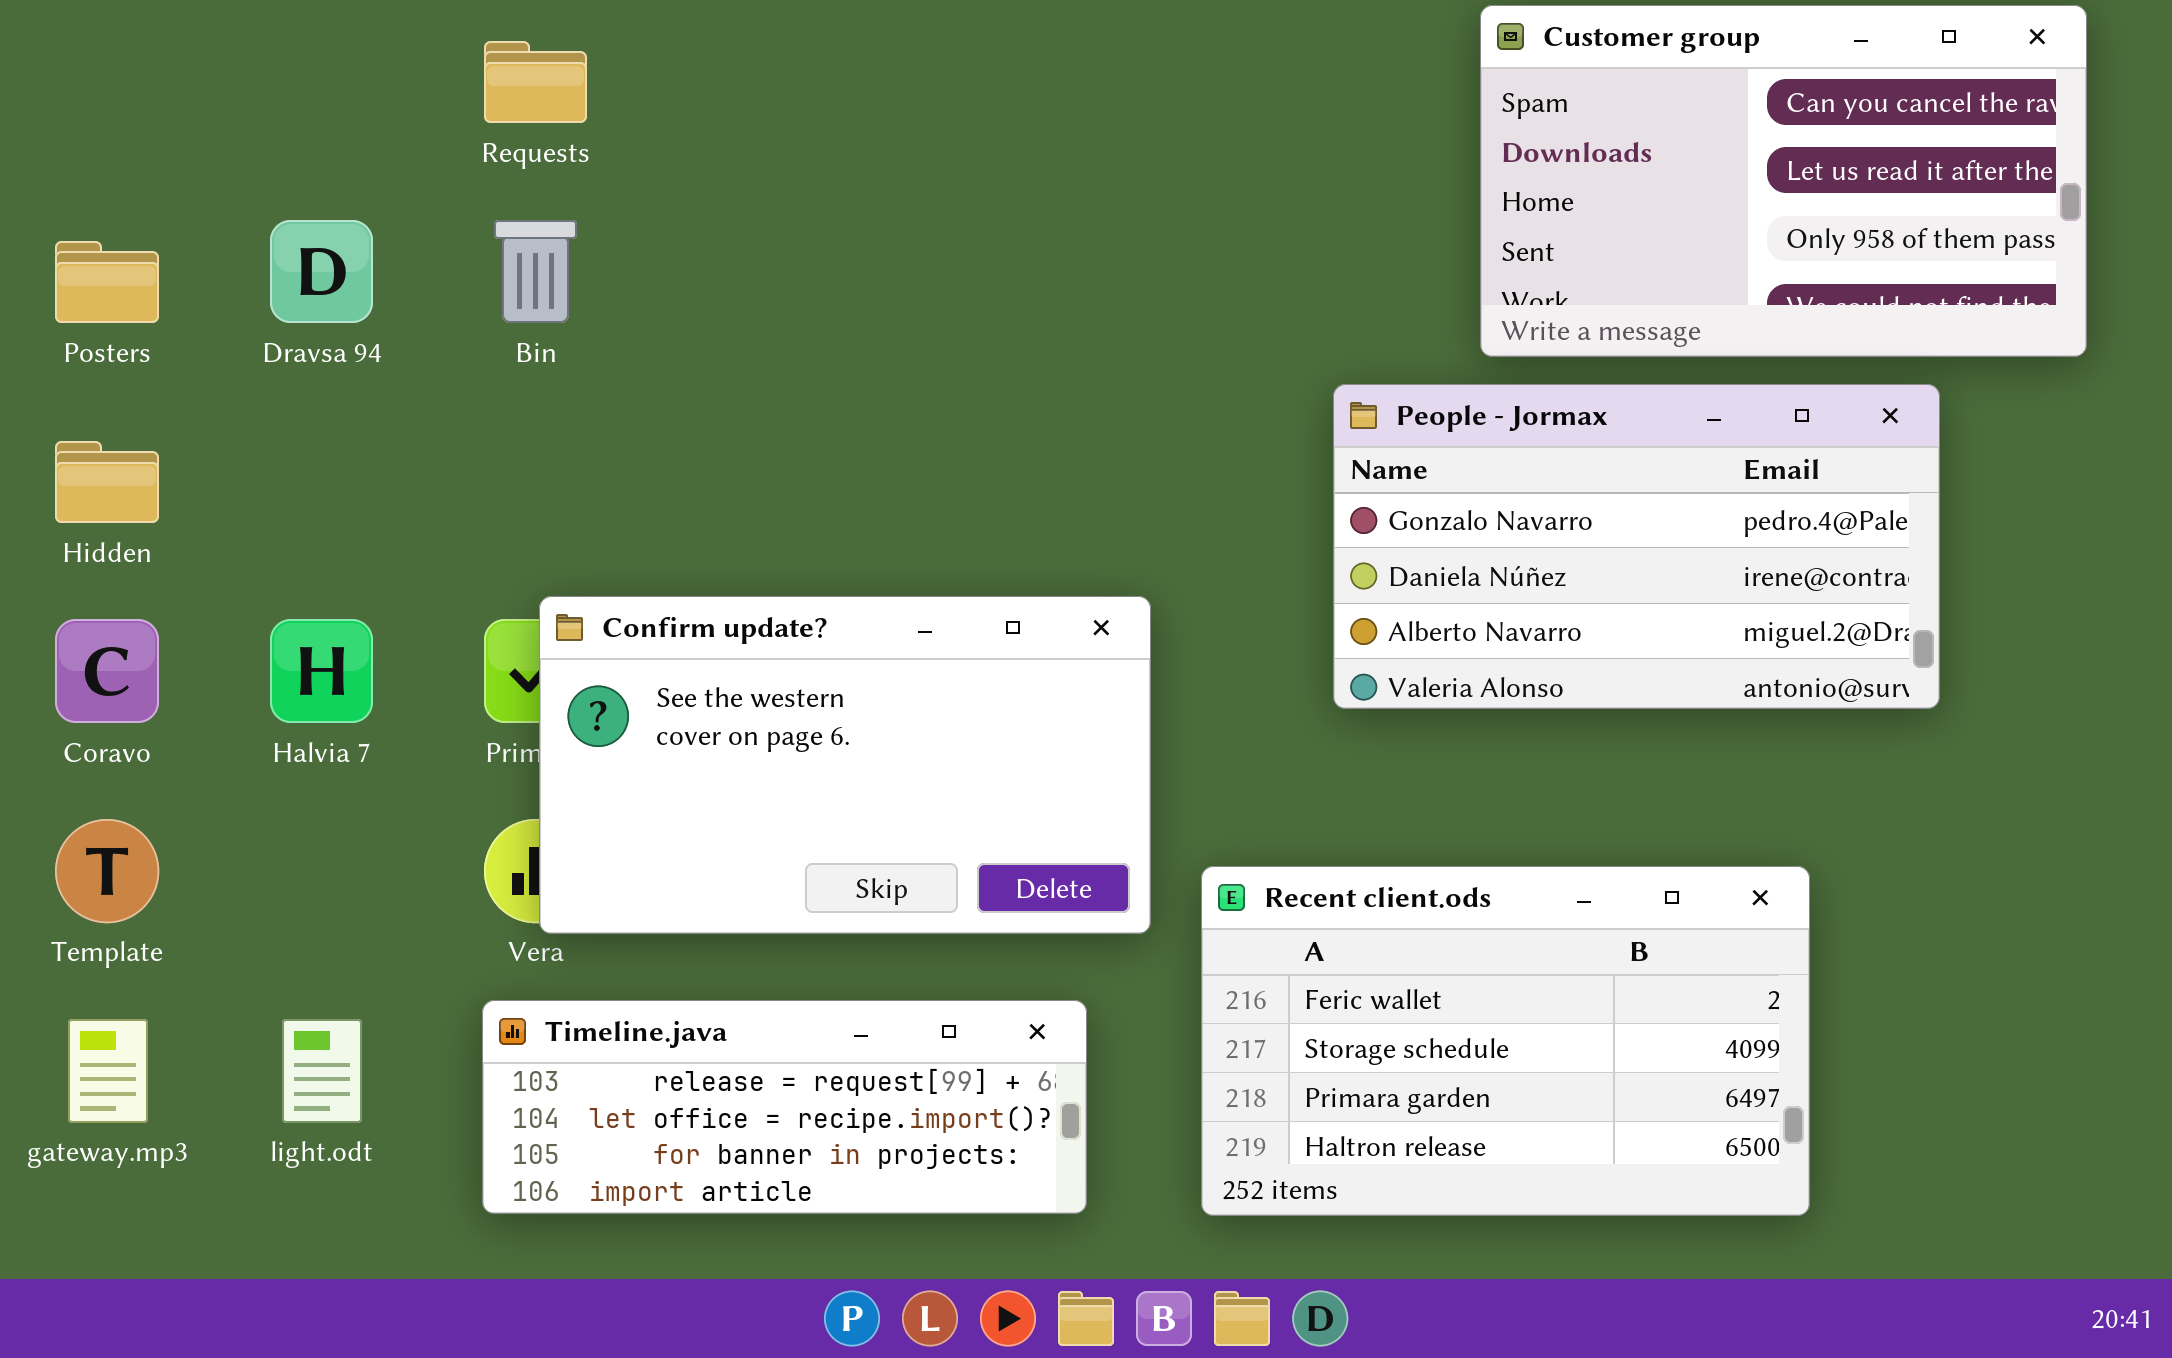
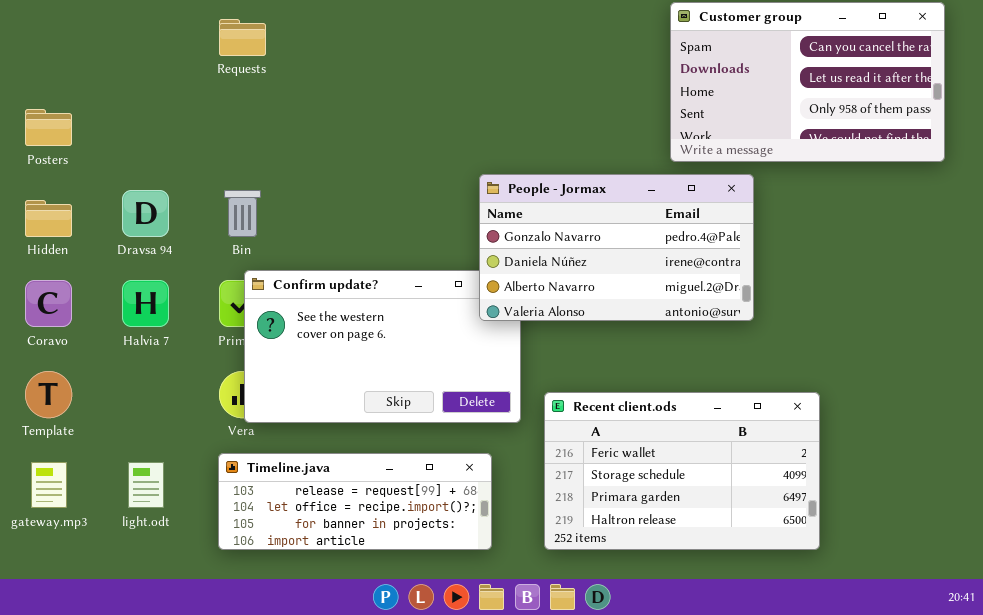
Dravsa 94: [270,220,373,323] -> [122,190,169,237], moved
Bin: [494,220,577,323] -> [224,190,261,237], moved
People - Jormax: [1333,384,1940,709] -> [479,174,754,321], moved

